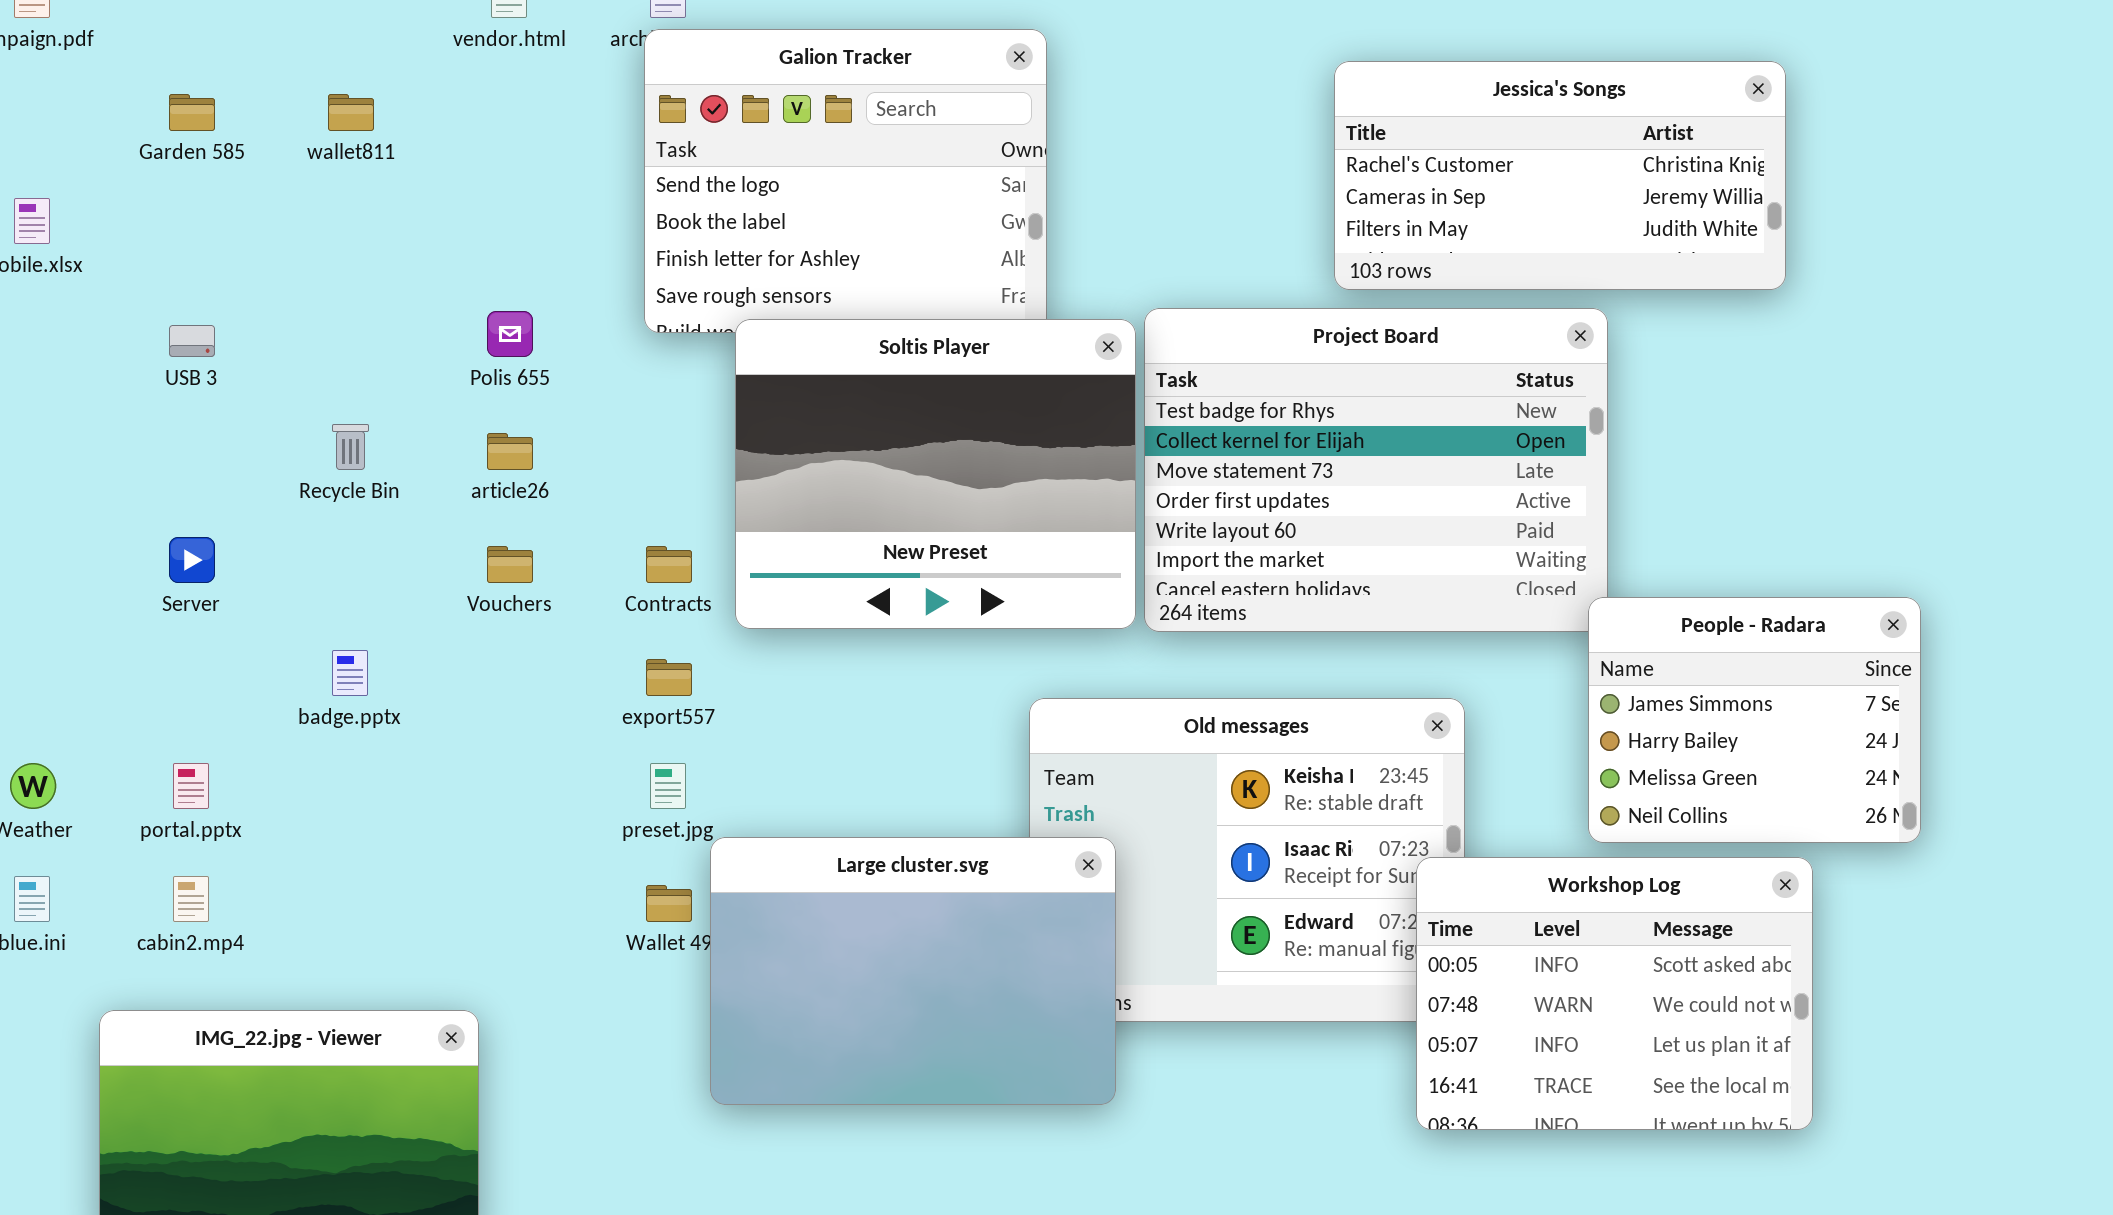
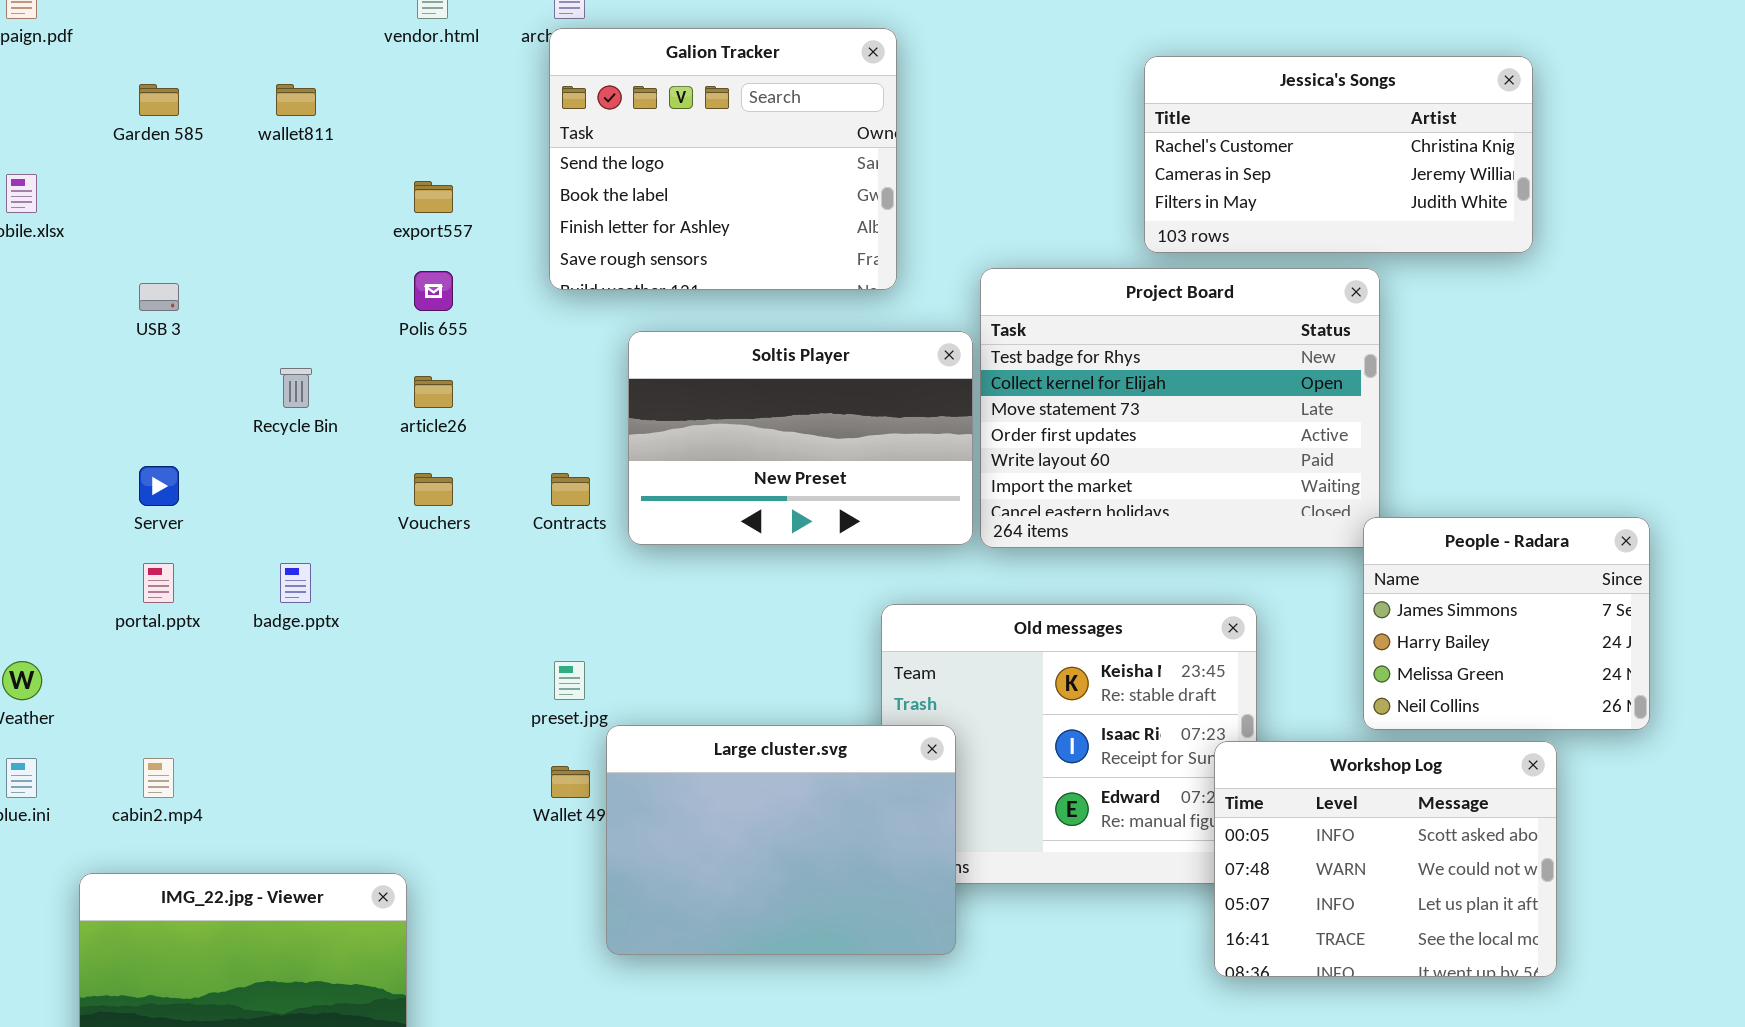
Soltis Player: [735,319,1136,629] -> [628,331,973,545], resized
export557: [646,659,692,696] -> [414,181,453,213], moved
portal.pptx: [173,763,209,809] -> [143,563,174,603], moved

